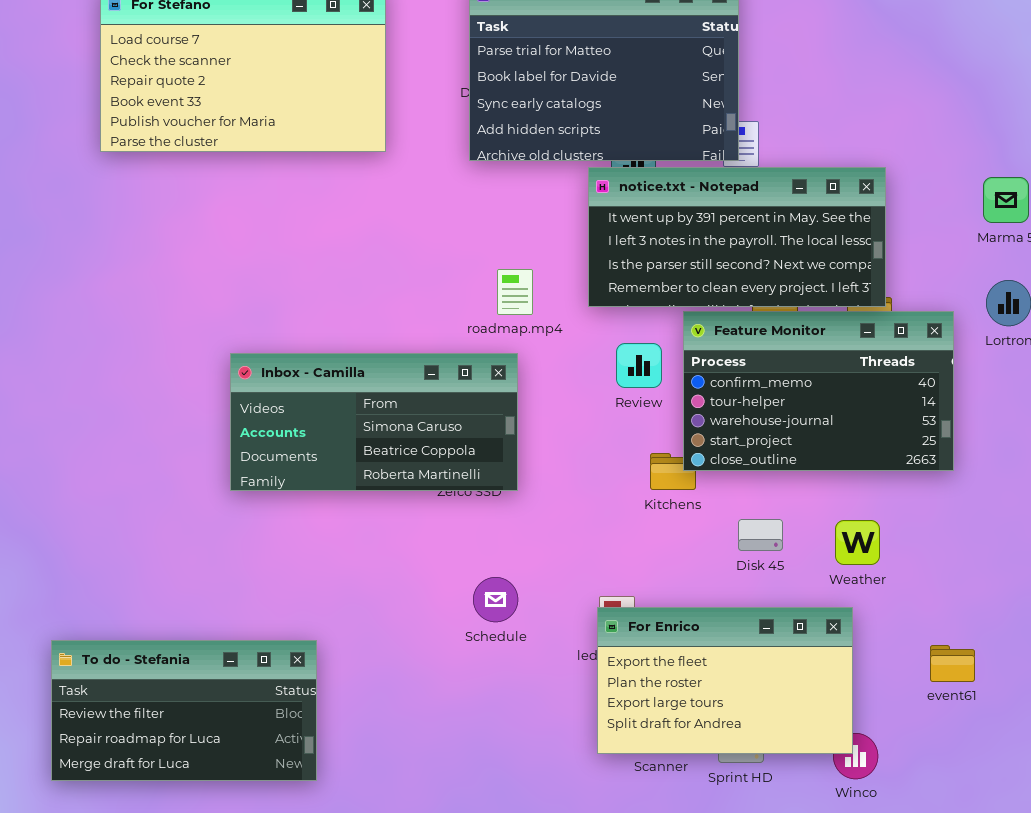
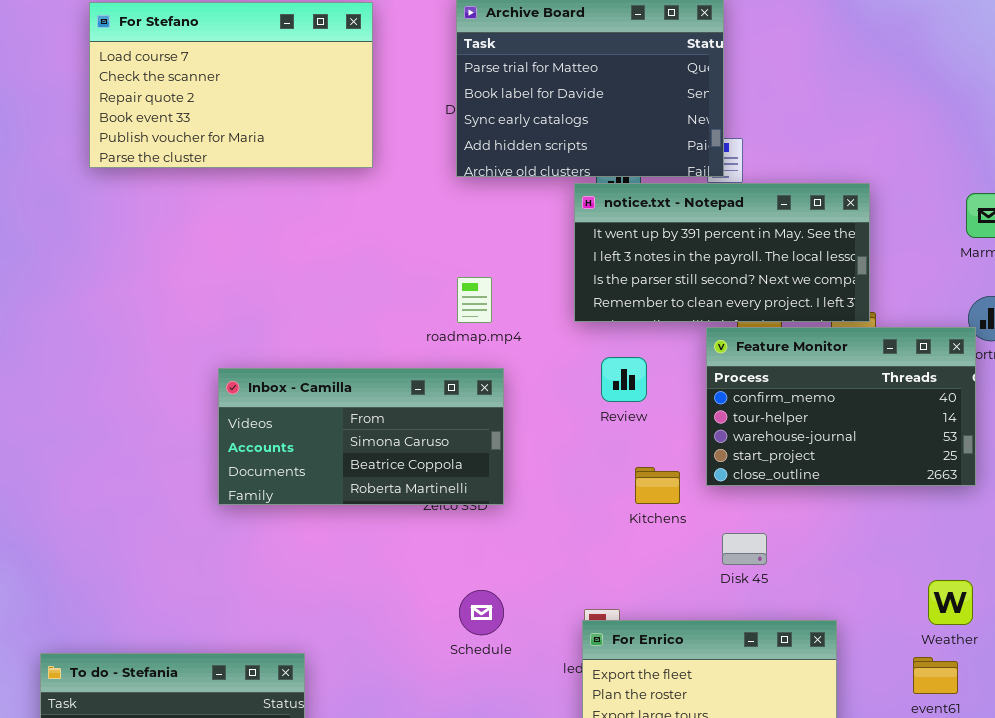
roadmap.mp4: [497,269,533,315] -> [457,277,492,323], moved
Feature Monitor: [683,311,954,471] -> [706,327,976,486], moved
Weather: [835,520,880,565] -> [928,580,973,625], moved

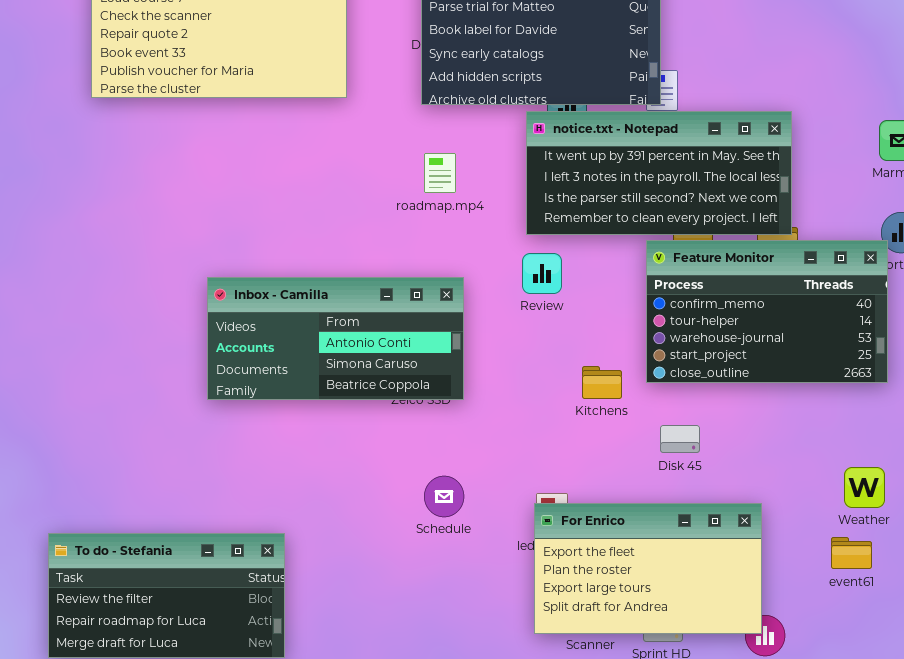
roadmap.mp4: [457,277,492,323] -> [424,153,456,193], moved
Review: [601,357,647,402] -> [522,253,562,294], moved
Inbox - Camilla: [218,368,504,505] -> [207,277,464,400], scrolled up 1 row

